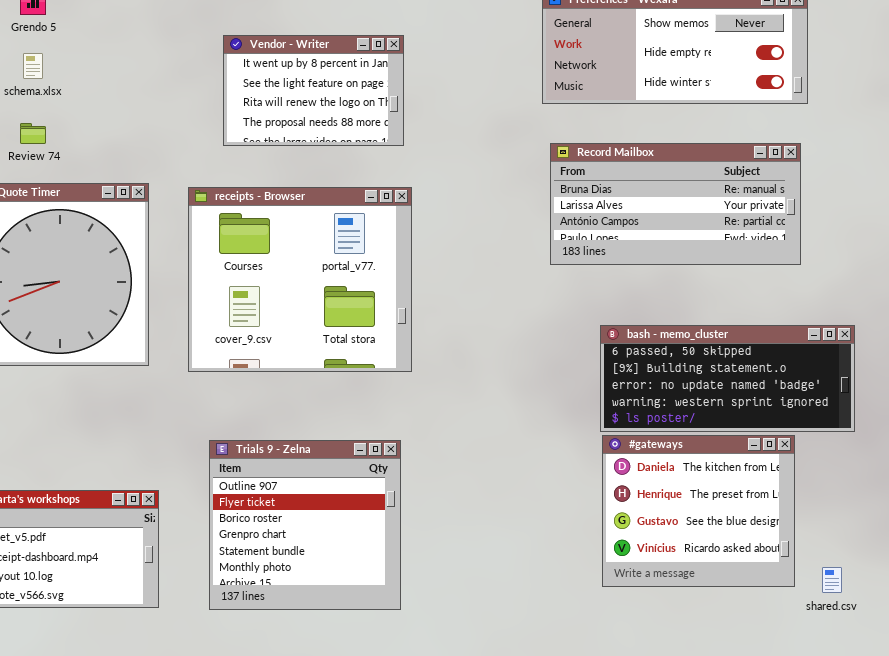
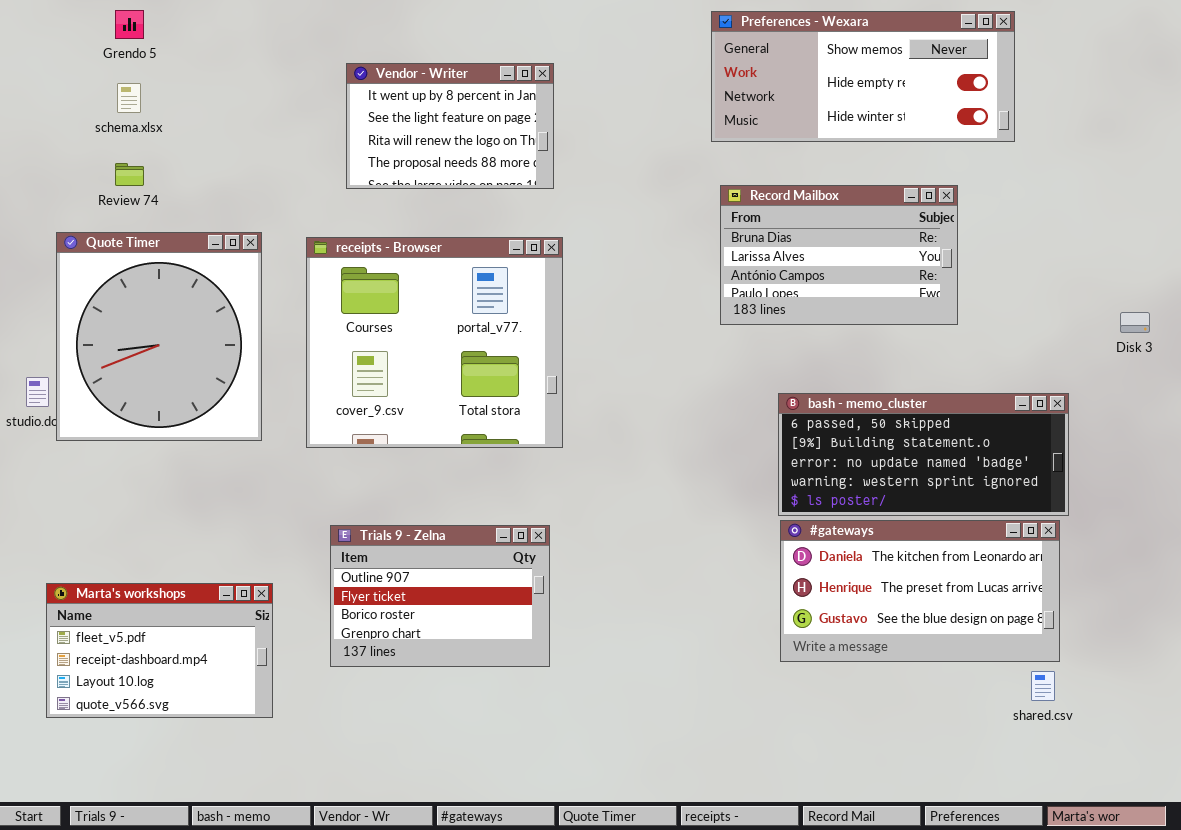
Record Mailbox: [550,143,801,265] -> [720,185,958,325], resized
#gateways: [602,435,795,587] -> [780,520,1060,662], resized
Trials 9 - Zelna: [209,440,401,610] -> [330,525,550,667], resized

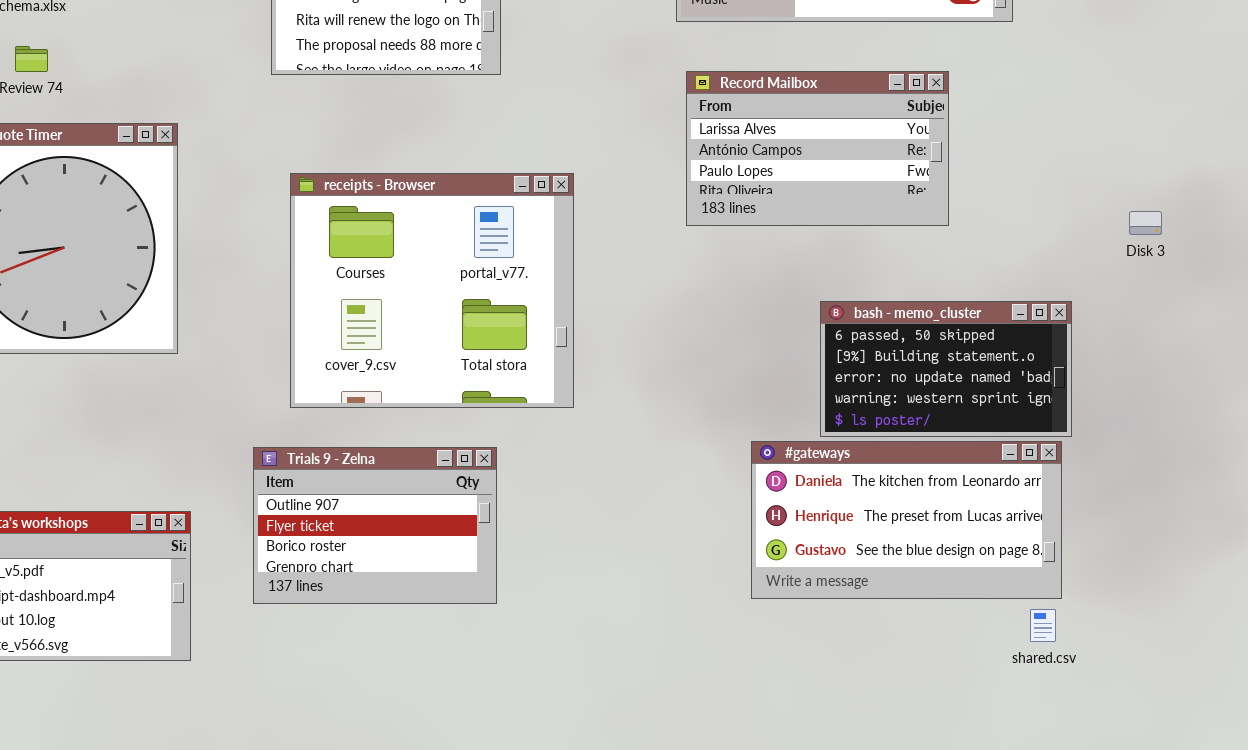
Record Mailbox: [720,185,958,325] -> [686,71,949,226], scrolled down 1 row
receipts - Browser: [306,237,563,448] -> [290,173,574,408], moved
bash - memo_cluster: [778,393,1069,516] -> [820,301,1072,437], resized

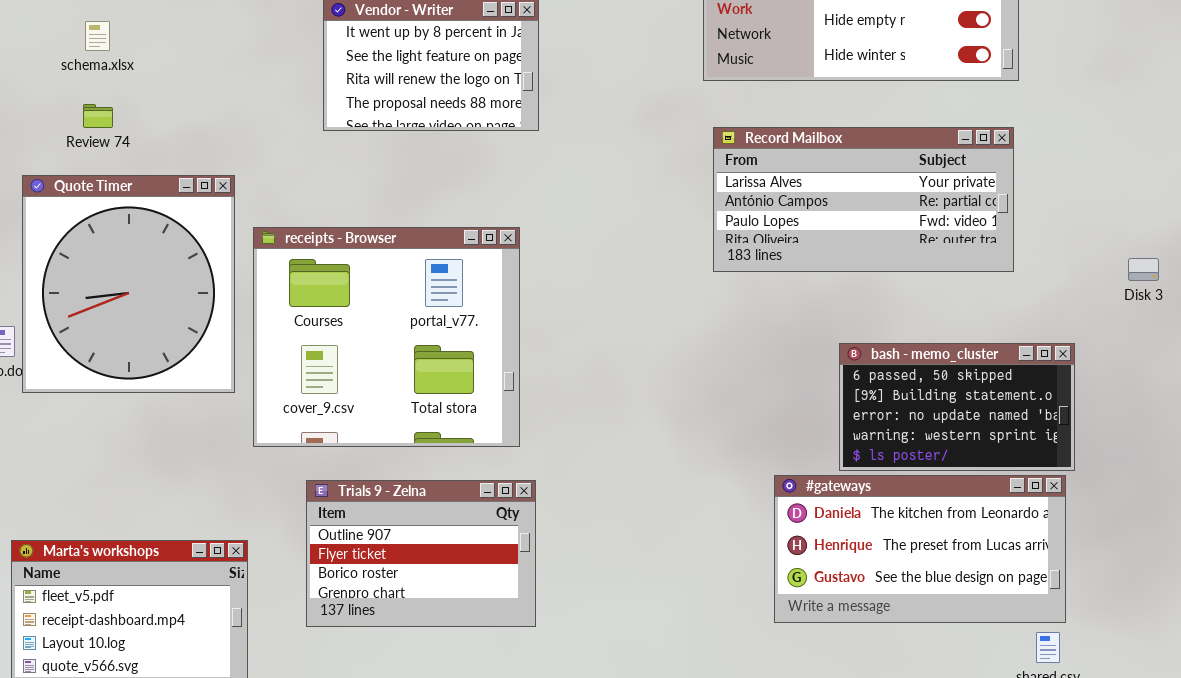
Record Mailbox: [686,71,949,226] -> [713,127,1014,272], resized
receipts - Browser: [290,173,574,408] -> [253,227,520,447], moved

